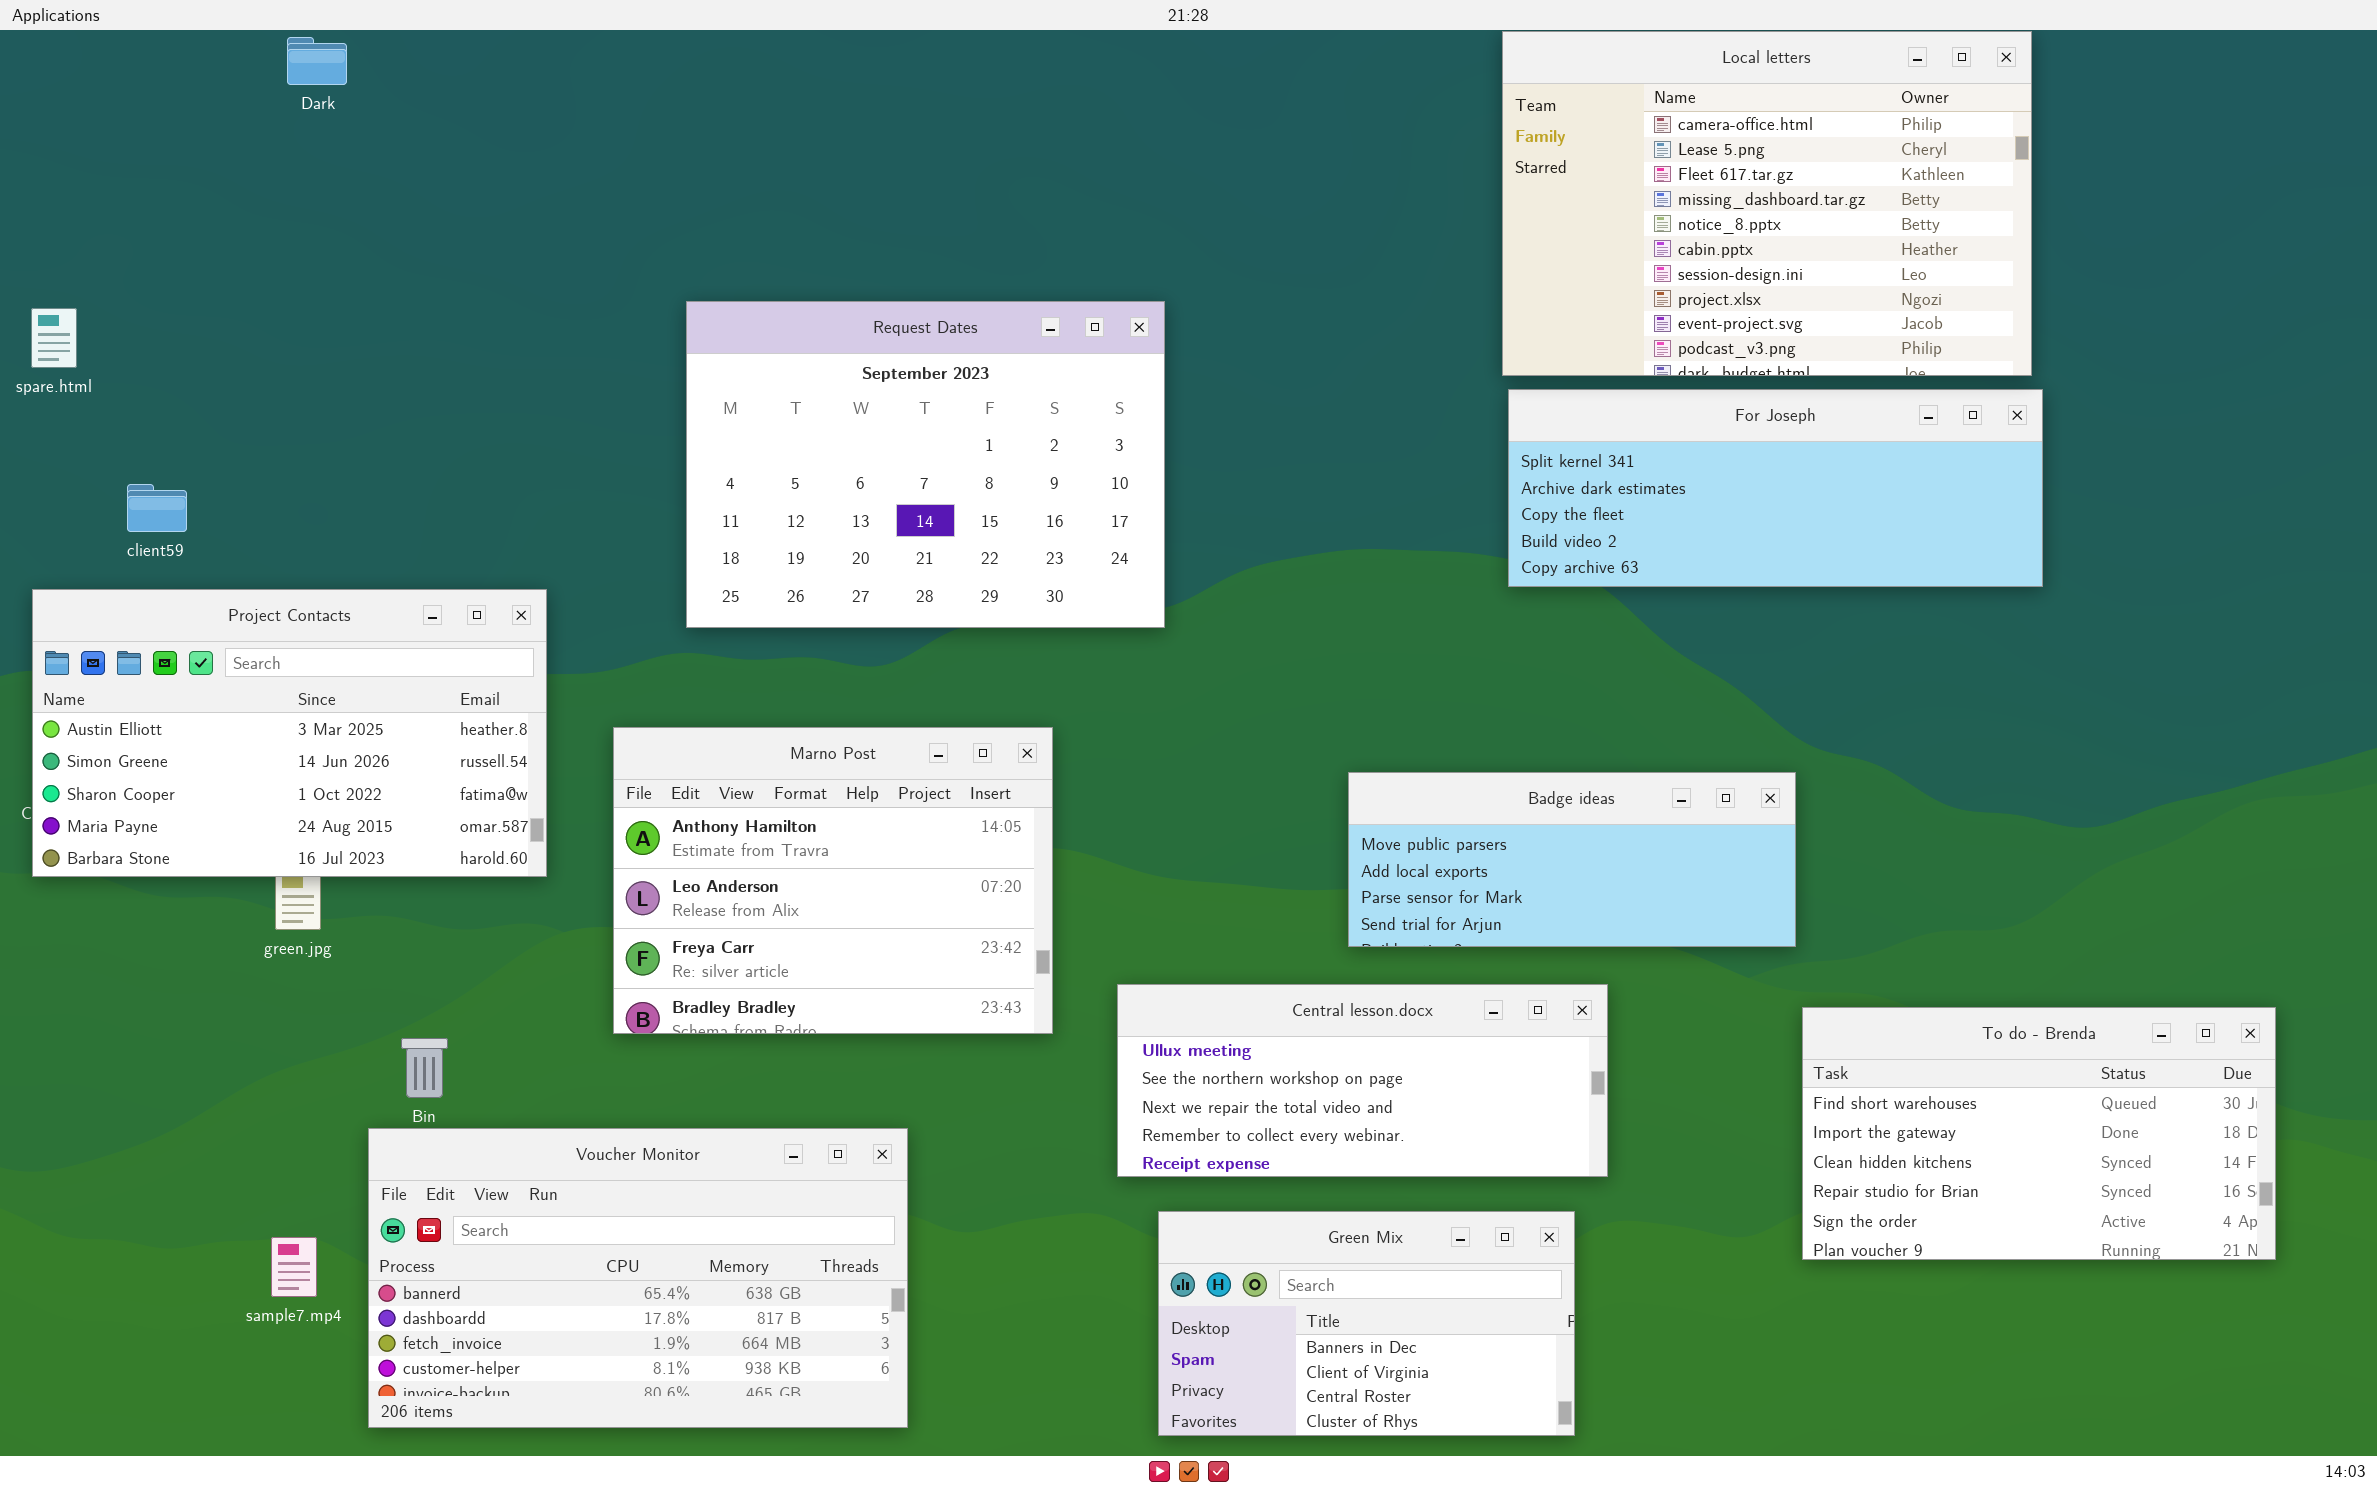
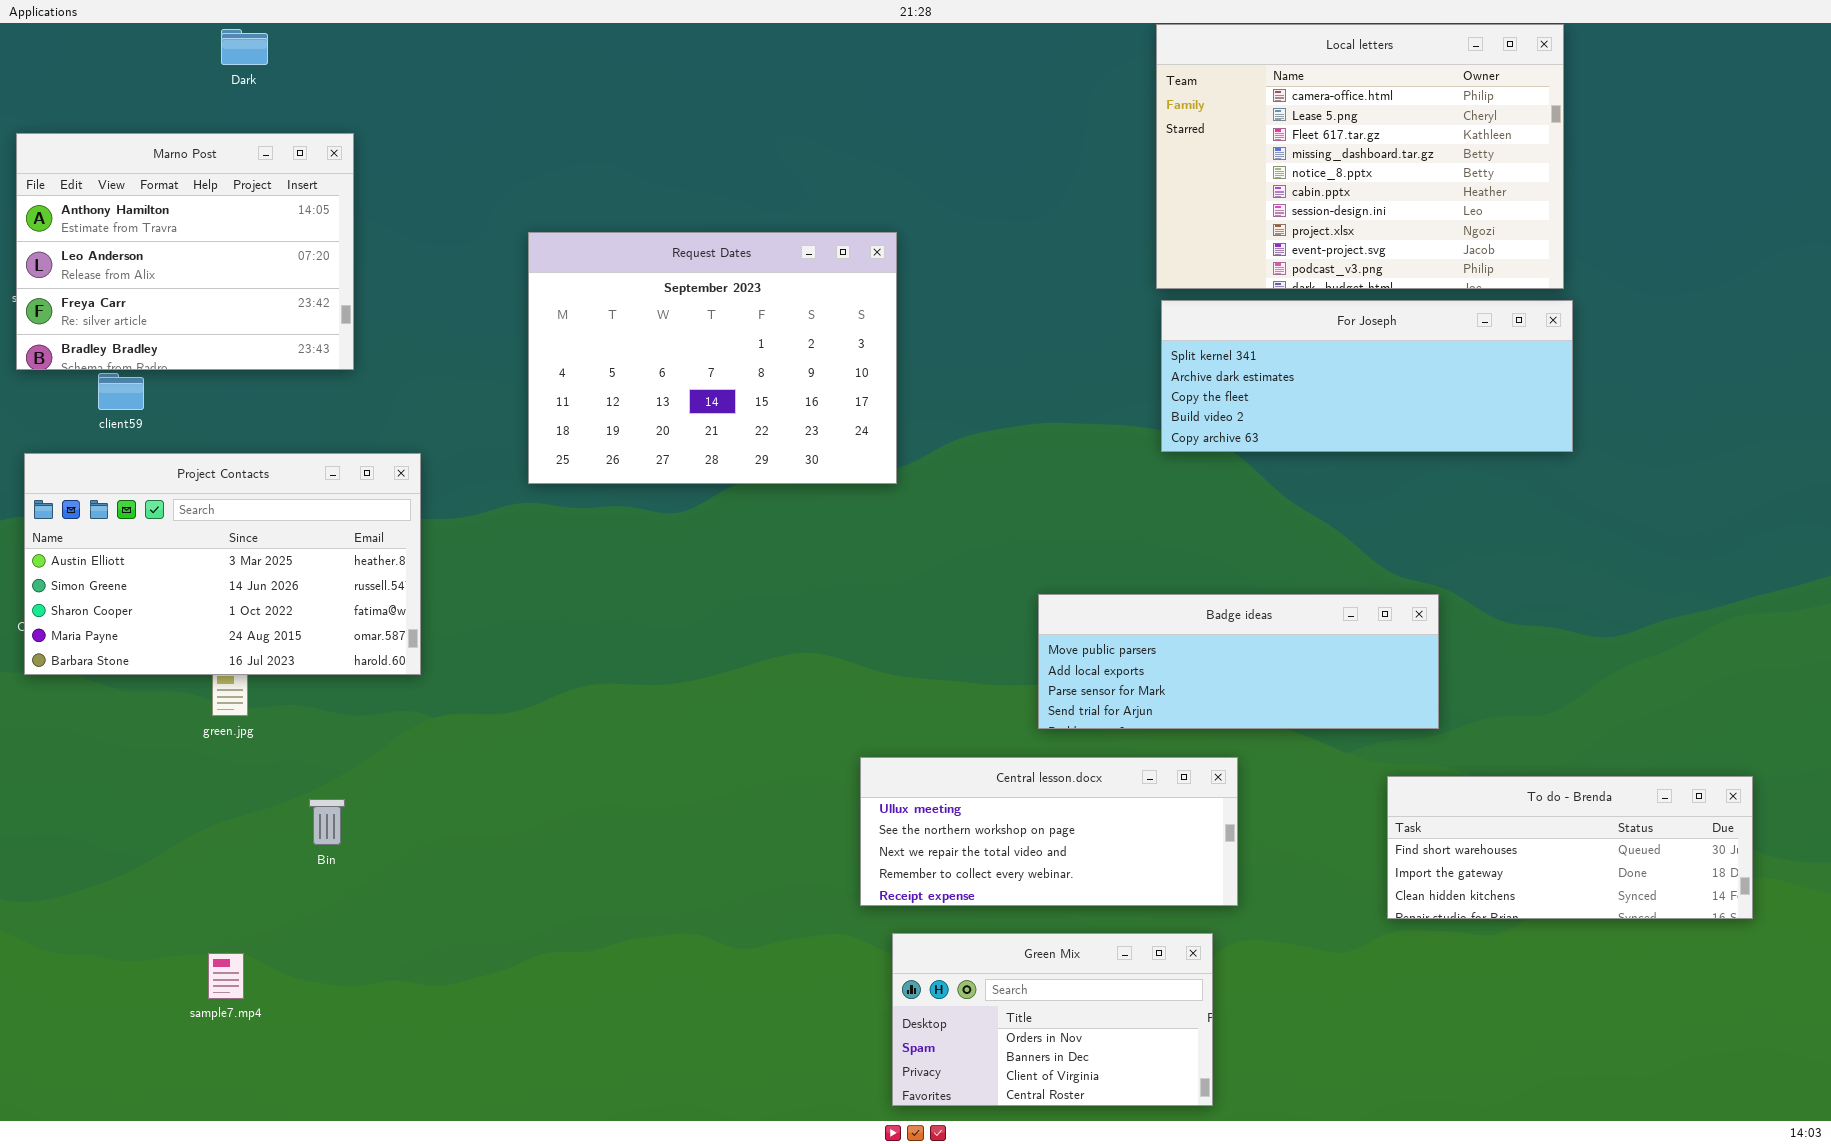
Marno Post: [613,727,1053,1034] -> [16,133,354,370], moved
Badge ideas: [1348,772,1796,947] -> [1038,594,1439,729], resized
To do - Brenda: [1802,1007,2276,1260] -> [1387,776,1753,919], resized
Voucher Monitor: [368,1128,908,1428] -> none, closed
Green Mix: [1158,1211,1575,1436] -> [892,933,1213,1106], scrolled up 1 row

